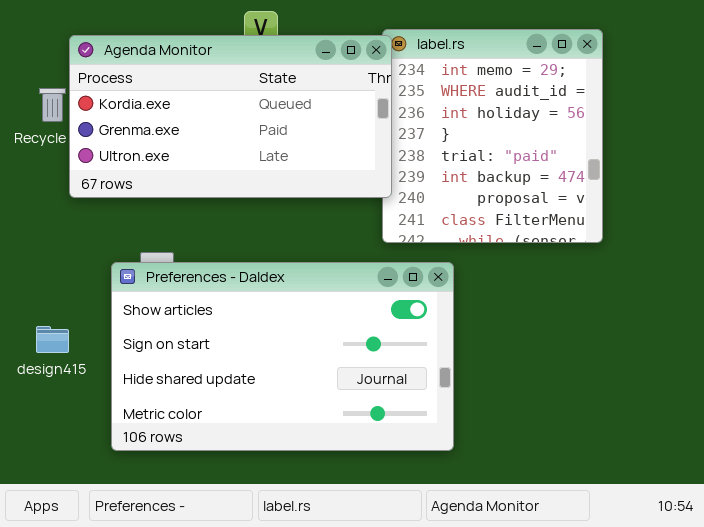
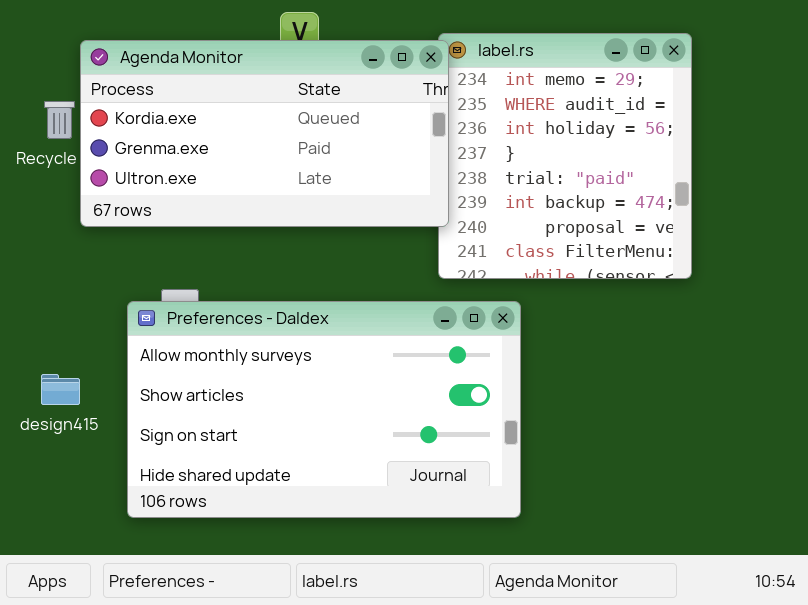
Preferences - Daldex: [111,262,454,451] -> [127,301,521,518], scrolled up 1 row

